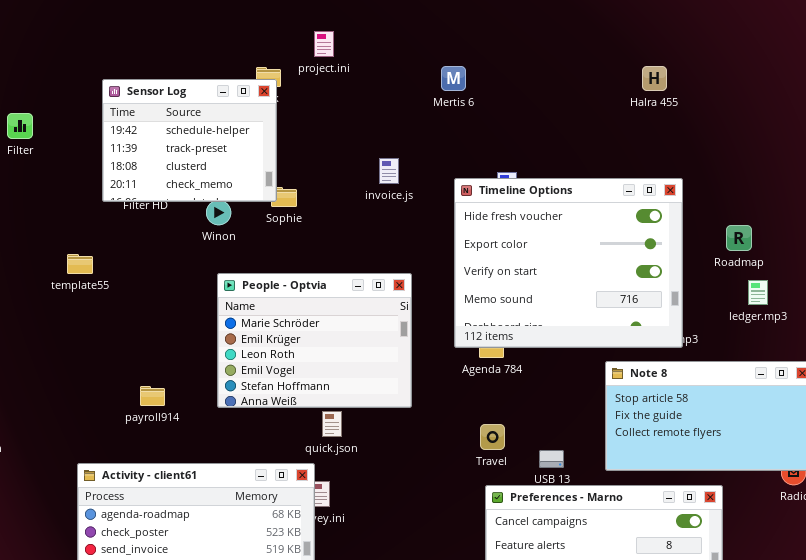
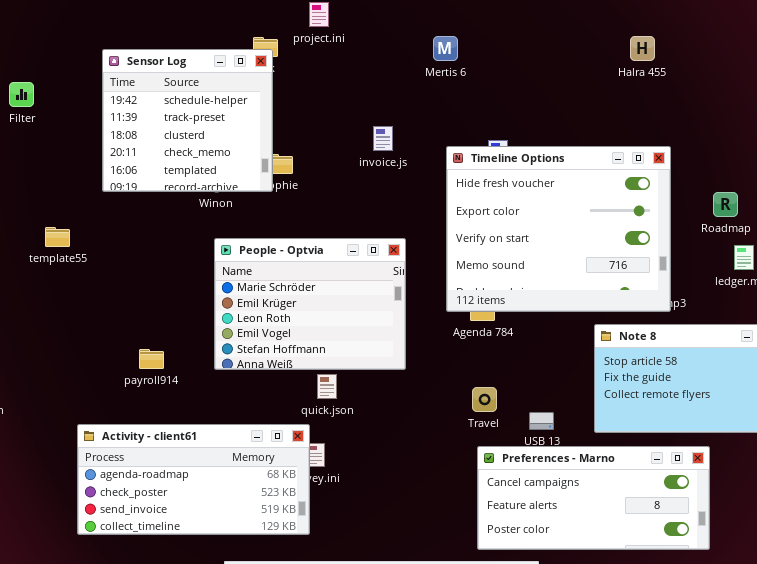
Sensor Log: [102,79,277,202] -> [102,49,273,192], resized
template55: [67,254,93,274] -> [45,227,70,247], moved

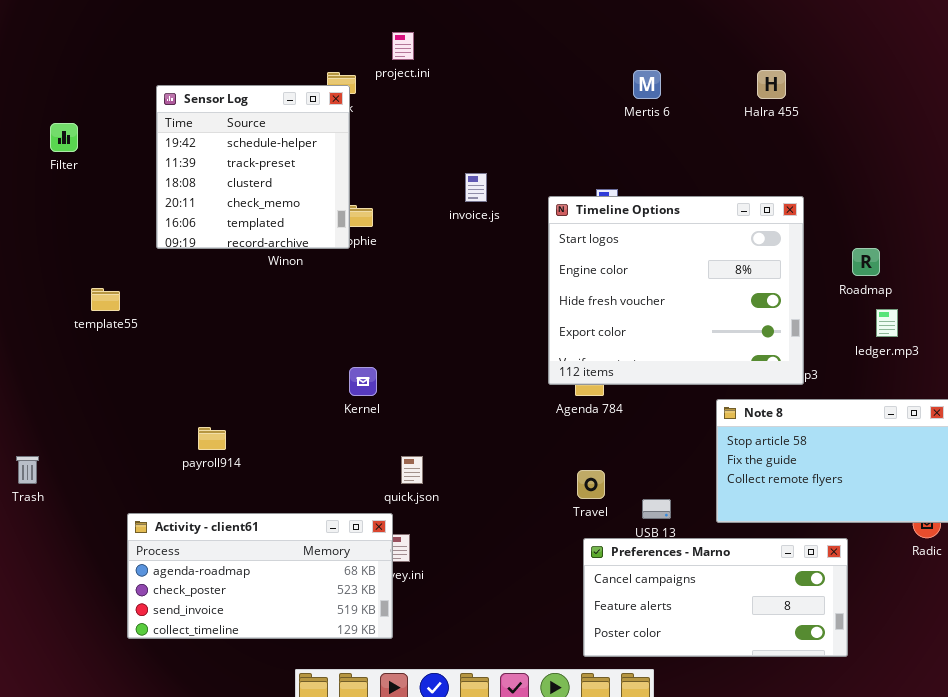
Mertis 6: [433,36,458,61] -> [633,70,661,99], moved
Timeline Options: [446,146,671,312] -> [548,196,804,385], scrolled up 2 rows
People - Optvia: [214,238,406,370] -> none, closed

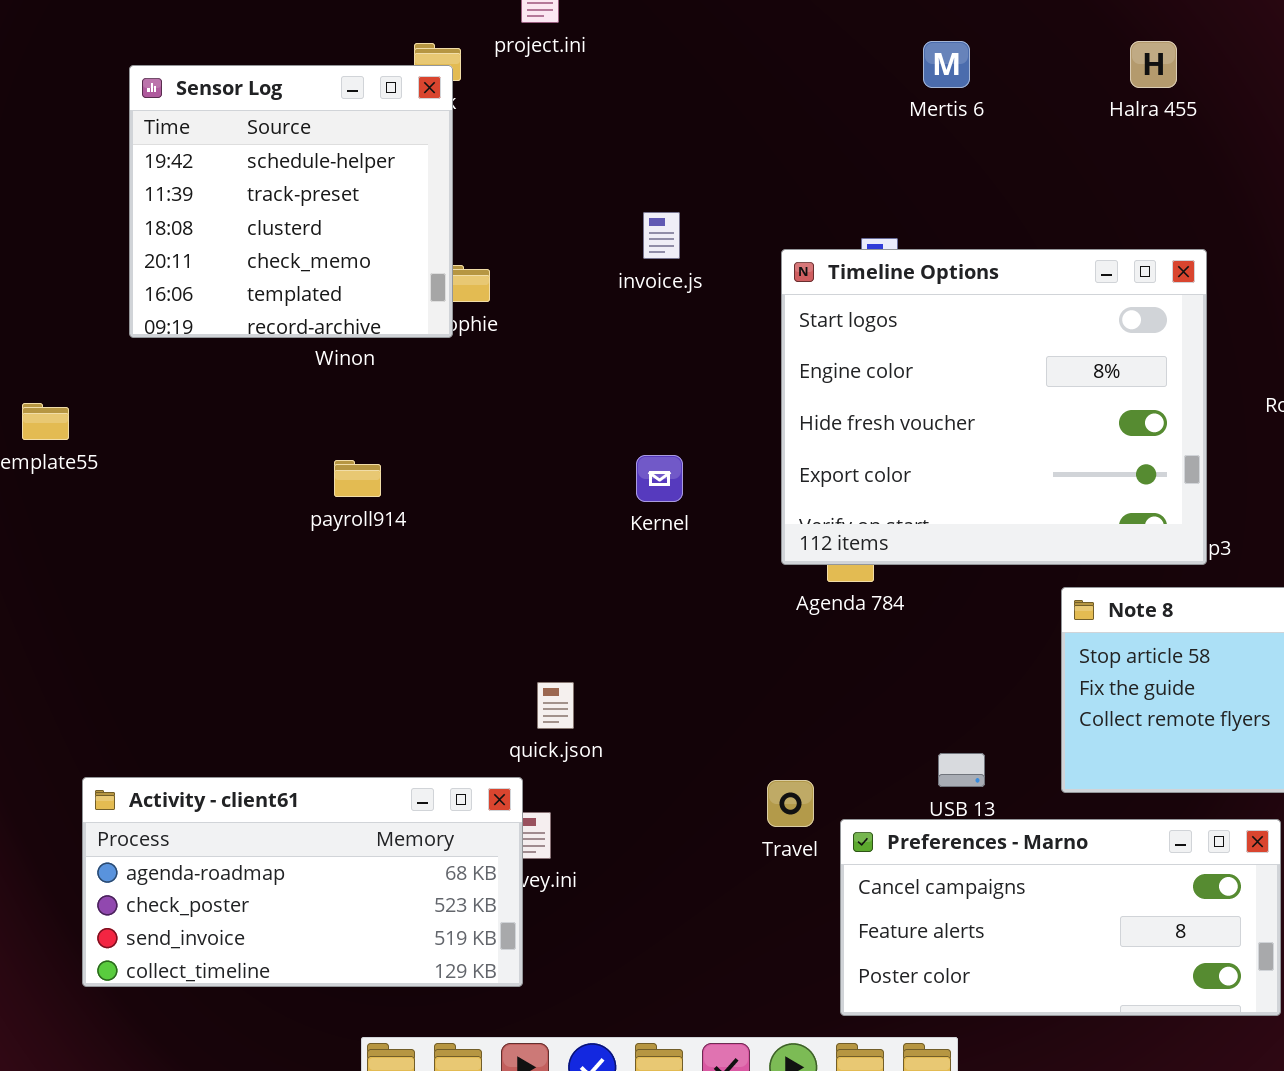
Kernel: [349,367,377,396] -> [636,455,683,502], moved
payroll914: [198,427,226,450] -> [334,460,381,497], moved
Travel: [577,470,605,499] -> [767,780,814,827], moved

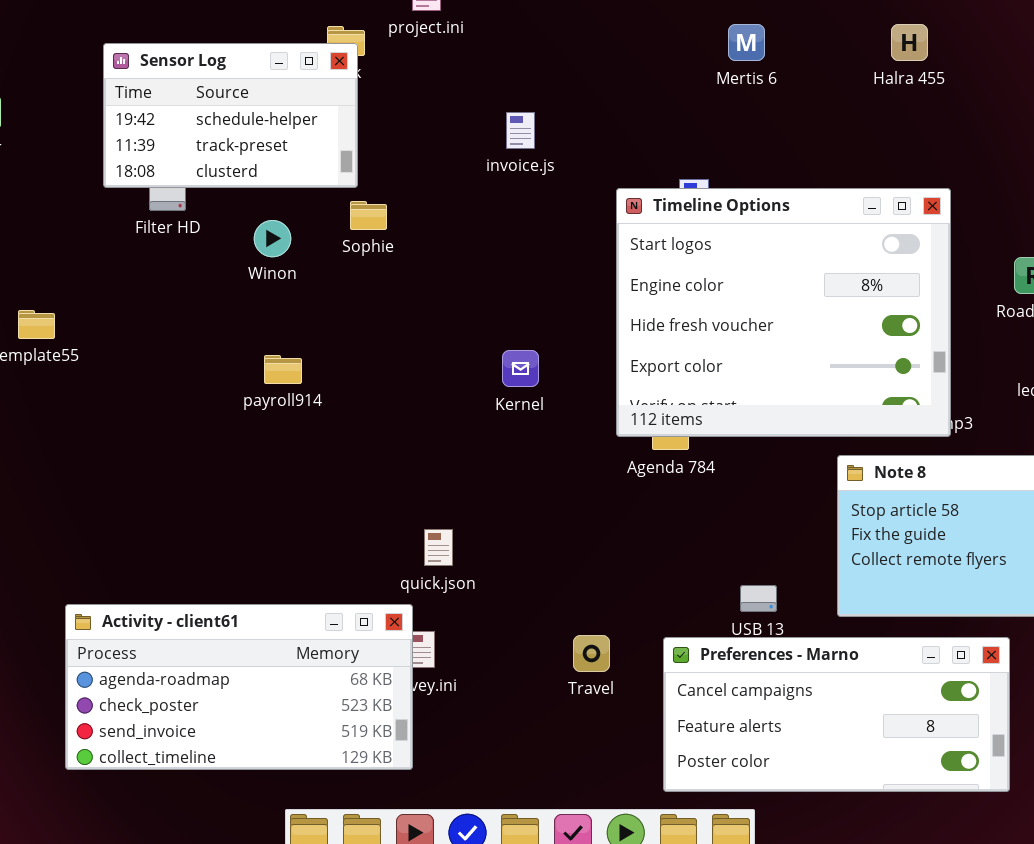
Sensor Log: [129,65,453,338] -> [103,43,358,188], resized
invoice.js: [643,212,680,259] -> [506,112,535,149], moved
Travel: [767,780,814,827] -> [573,635,610,672], moved

